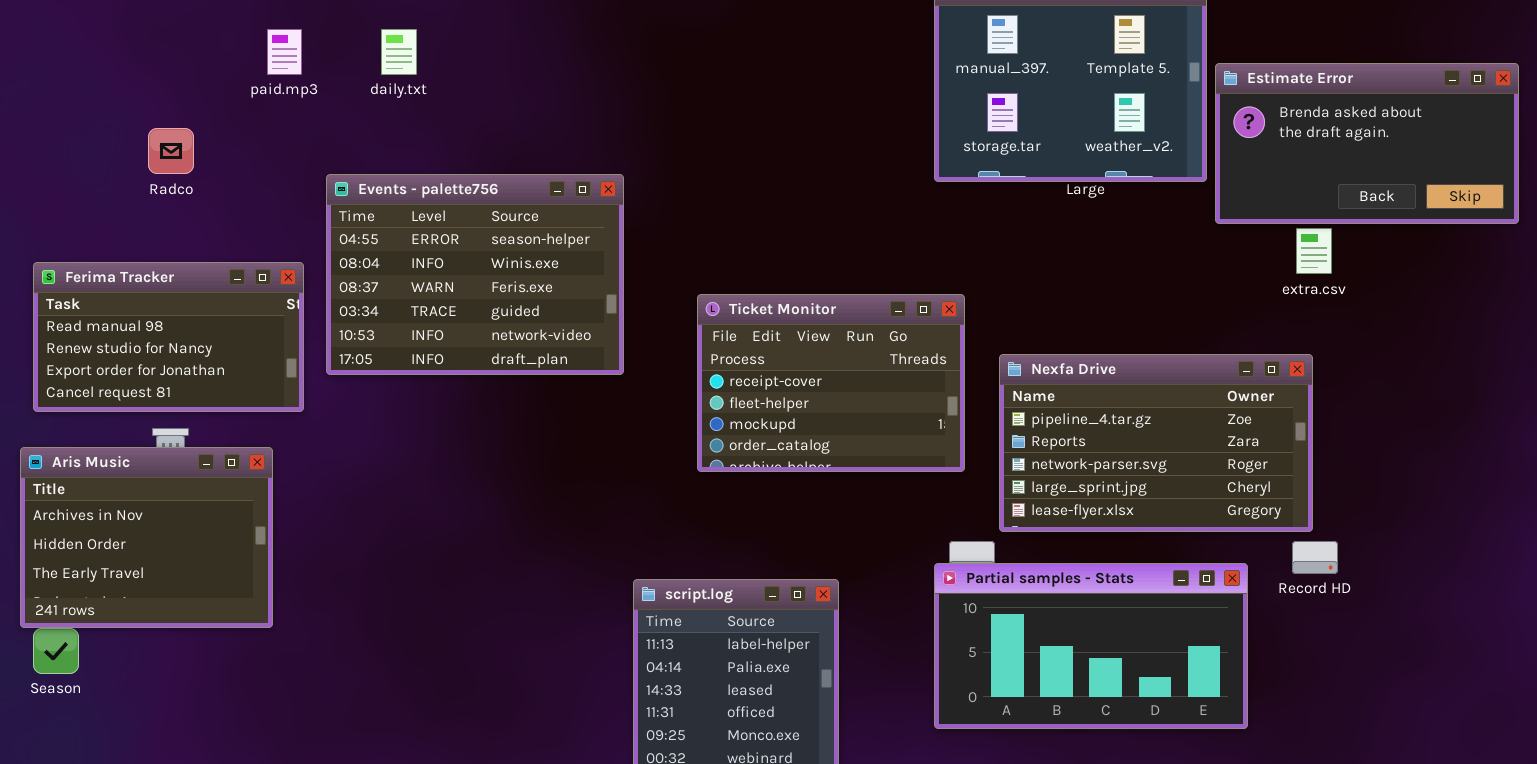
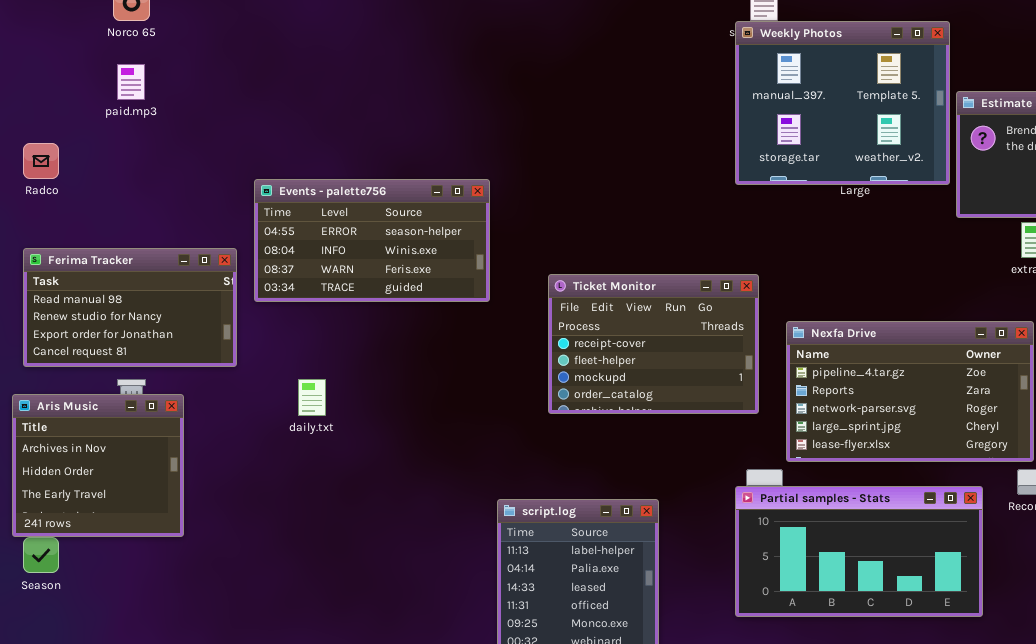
paid.mp3: [267,29,302,75] -> [117,64,145,100], moved
daily.txt: [381,29,417,75] -> [298,379,326,416], moved
Radco: [148,128,194,174] -> [23,143,59,179], moved
Events - palette756: [326,174,624,375] -> [254,179,490,302], resized
Aris Music: [20,447,273,628] -> [12,394,184,537], resized

